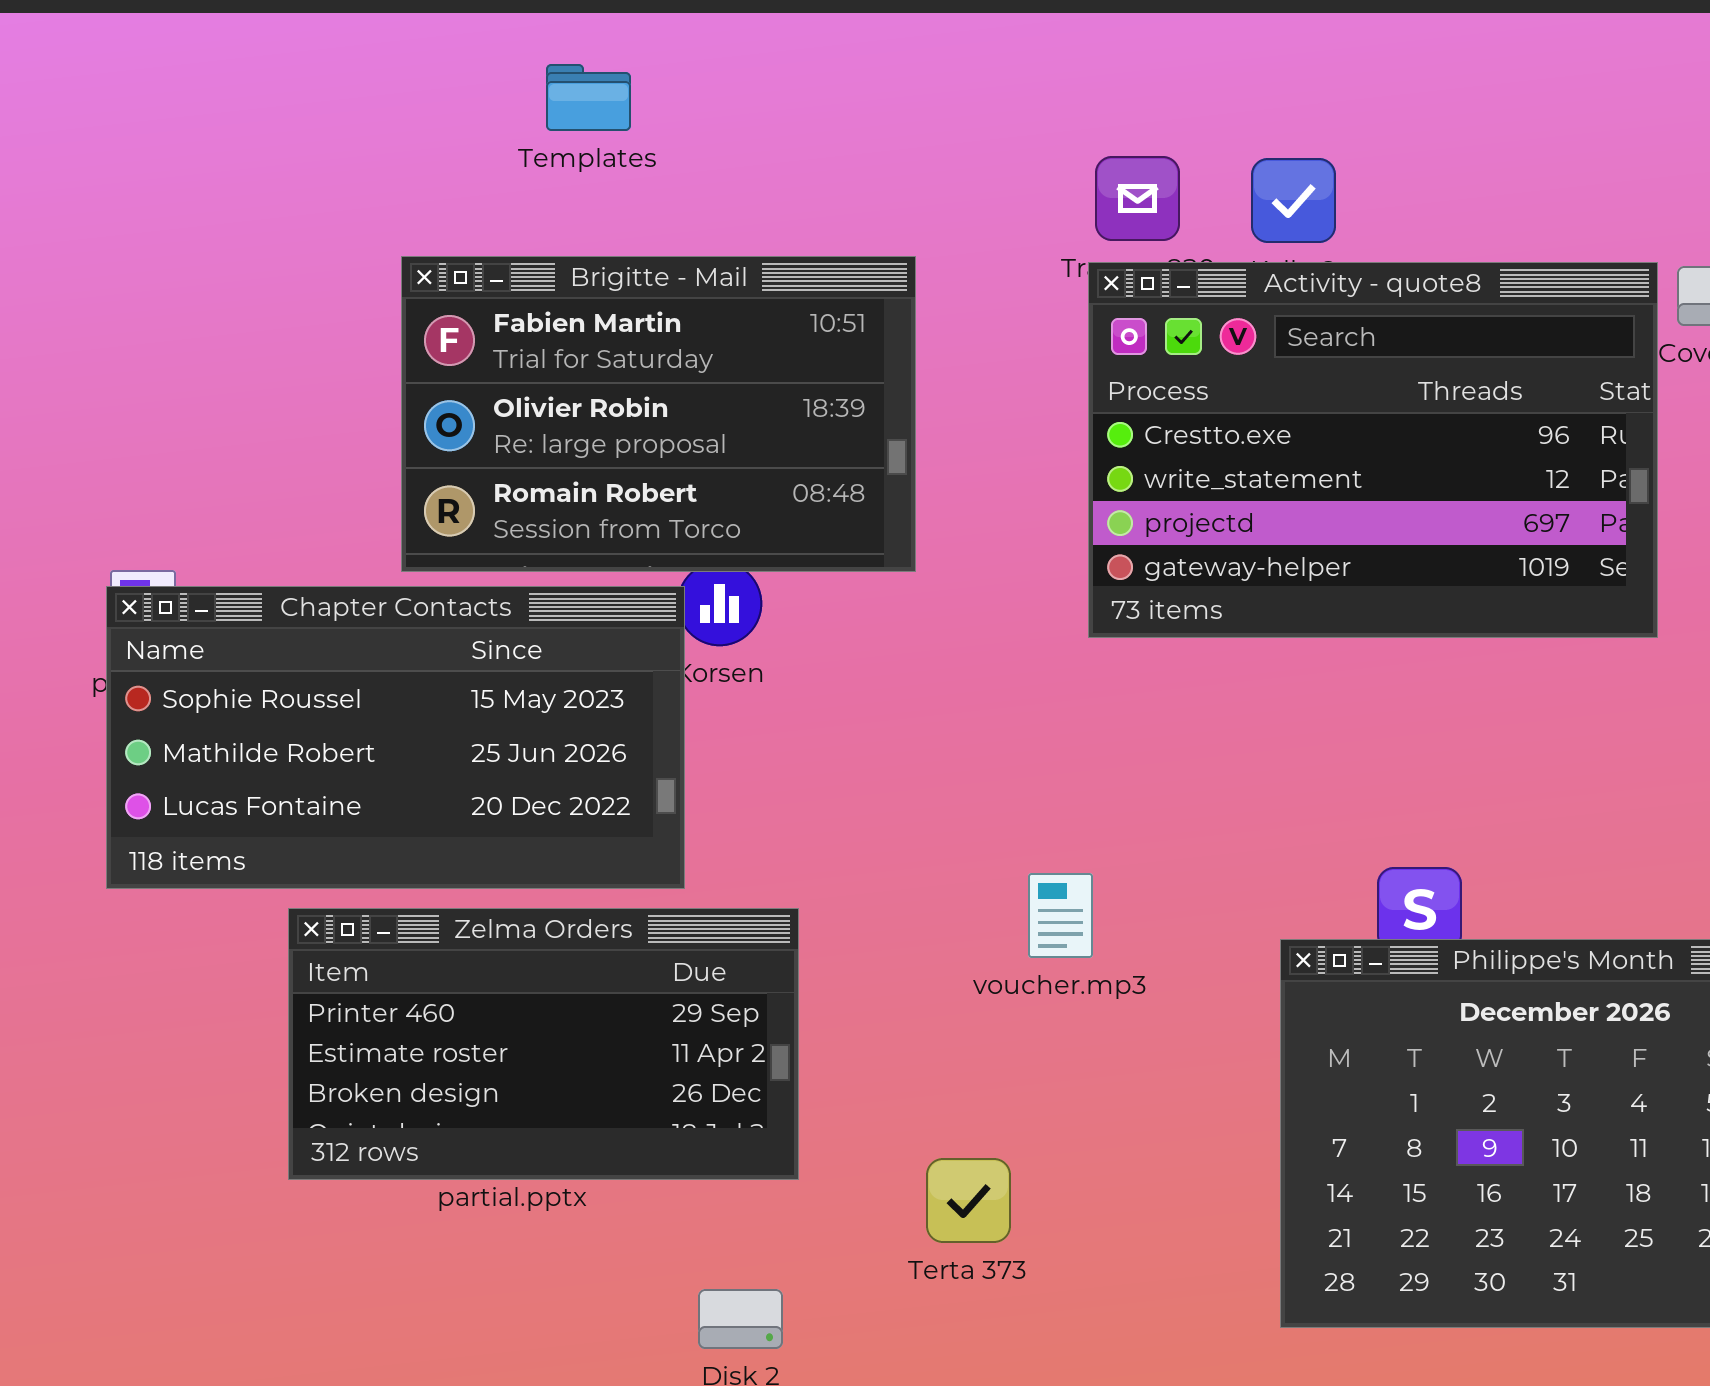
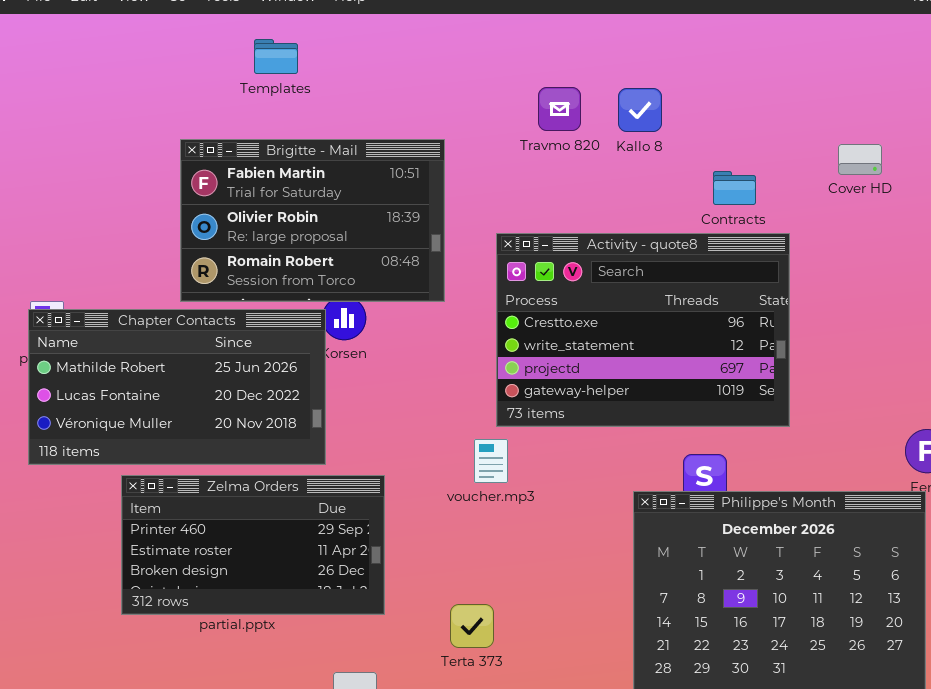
Activity - quote8: [1088,262,1658,638] -> [496,233,790,427], moved
Chapter Contacts: [106,586,685,889] -> [28,309,326,465], scrolled down 1 row
voucher.mp3: [1028,873,1093,958] -> [474,439,508,483], moved

